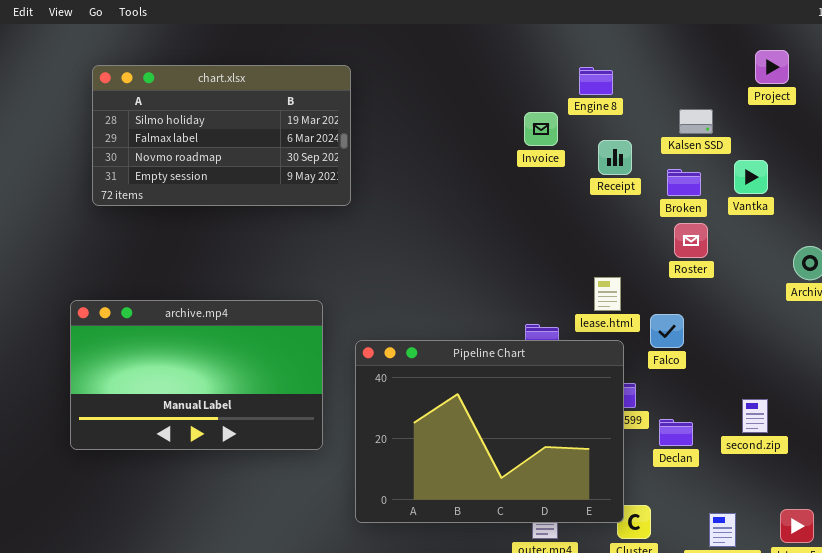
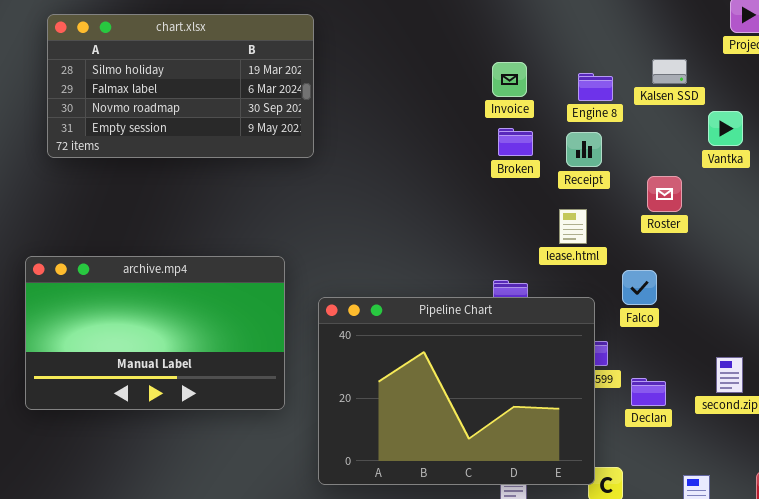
Engine 8: [579,67,613,95] -> [578,73,613,101], moved
Receipt: [598,140,632,175] -> [566,132,602,167], moved
Broken: [667,169,701,196] -> [498,128,533,156], moved
lease.html: [594,277,621,311] -> [559,209,587,244], moved

